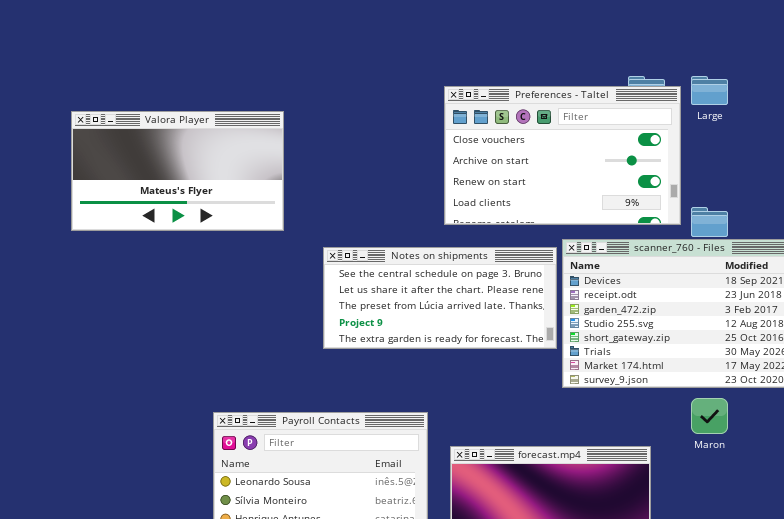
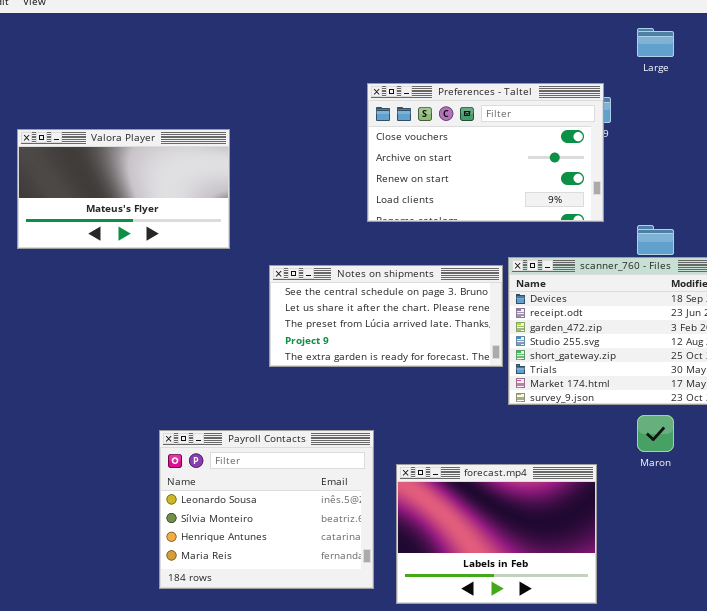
Large: [691,76,728,105] -> [637,28,674,57], moved
Preferences - Taltel: [444,86,681,225] -> [367,83,604,222], moved

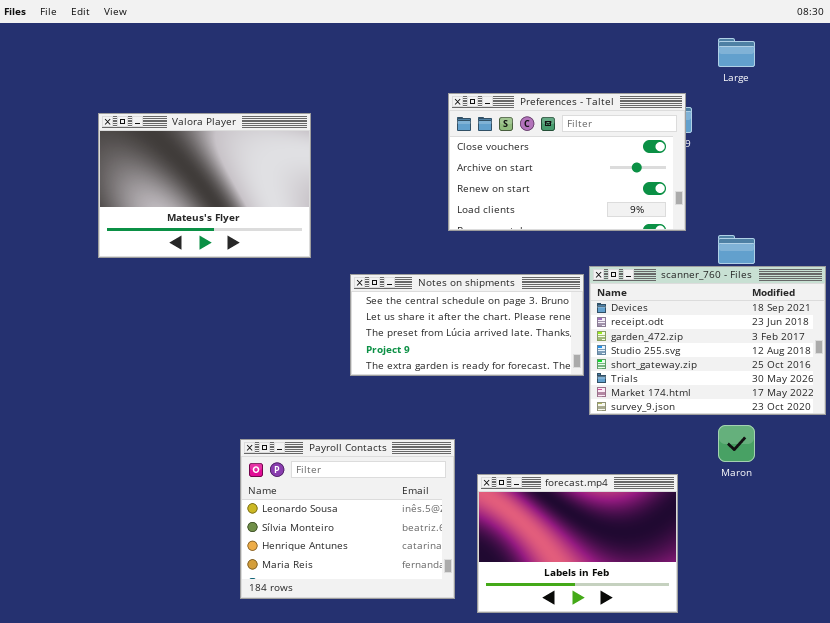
Valora Player: [17,129,230,249] -> [98,113,311,258], resized

